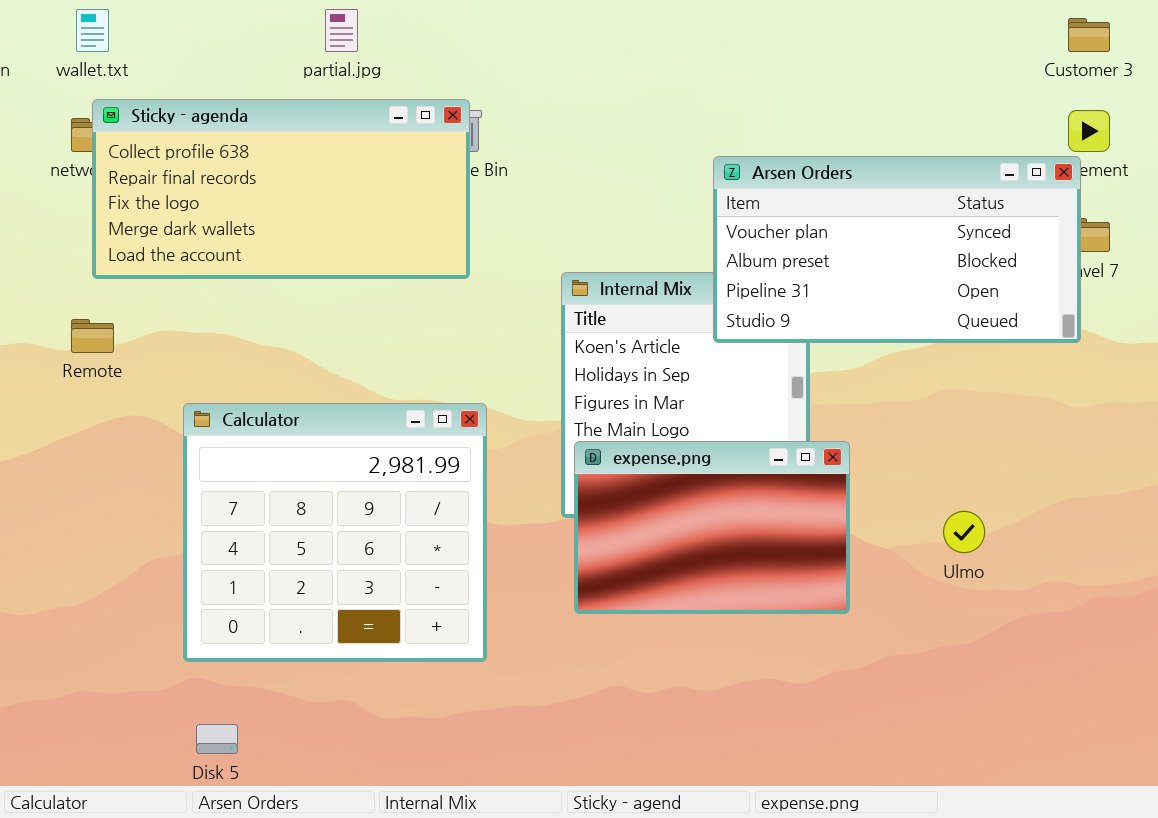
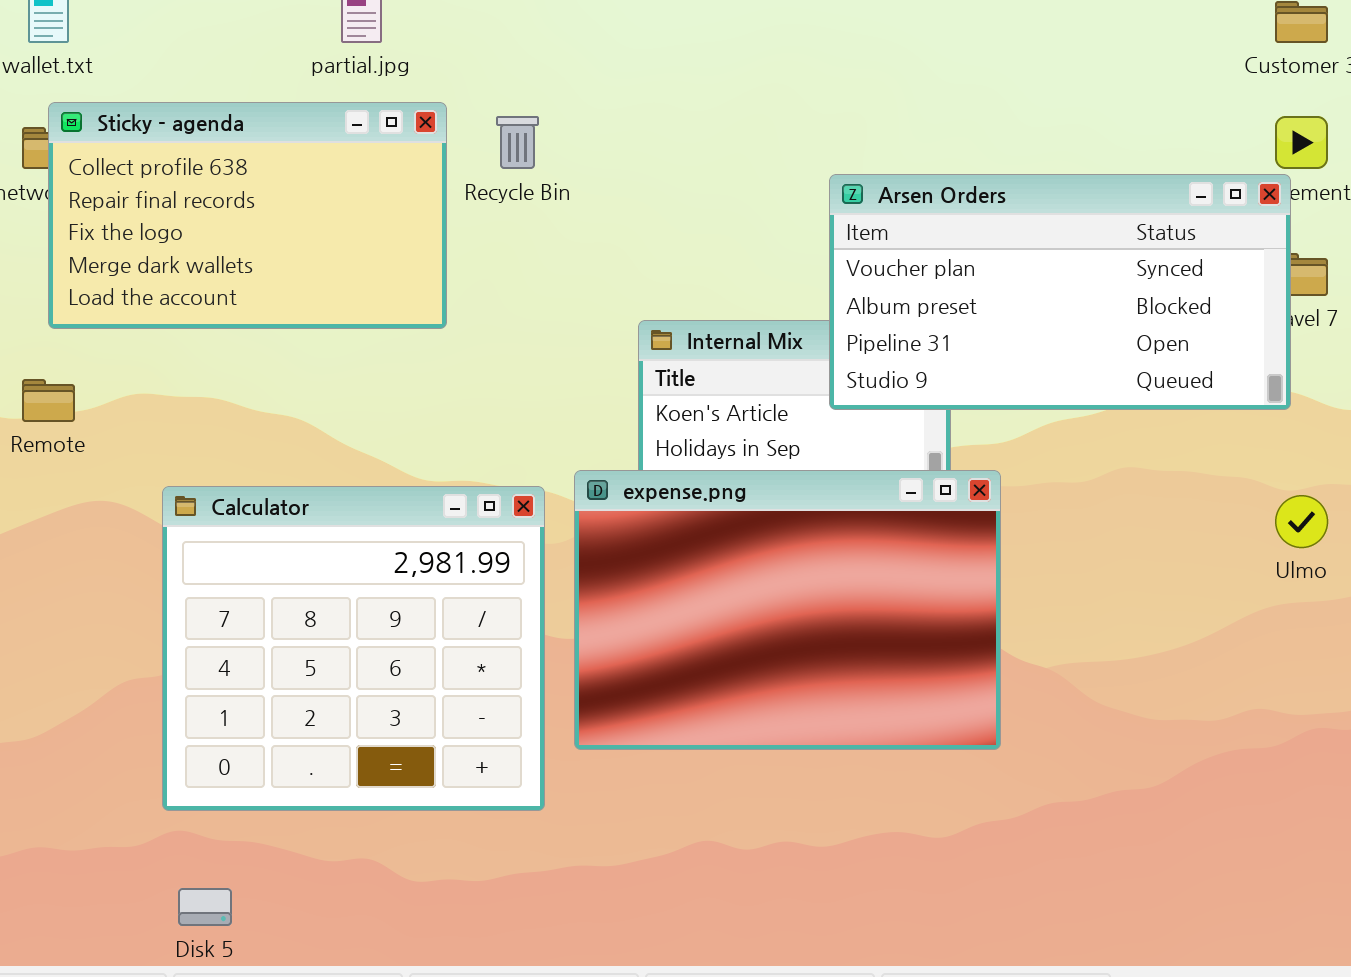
Sticky - agenda: [92,99,470,279] -> [48,102,447,329], resized
expense.png: [574,441,850,614] -> [574,470,1001,750], resized
Ulmo: [943,511,985,553] -> [1275,495,1328,548], moved

